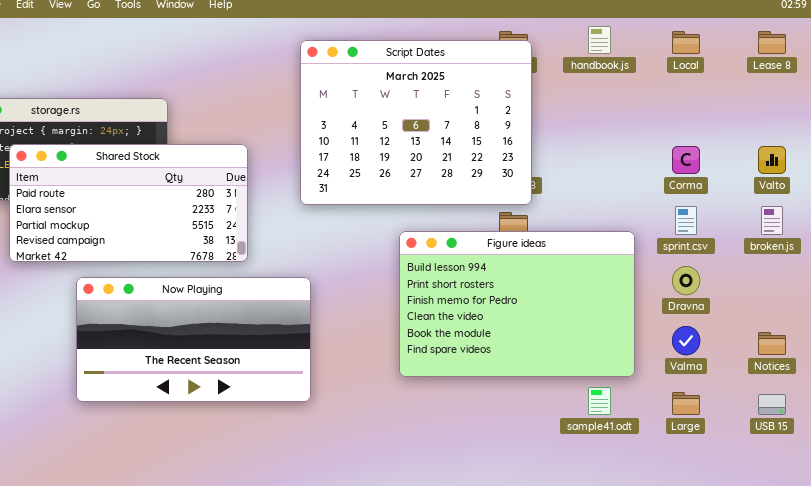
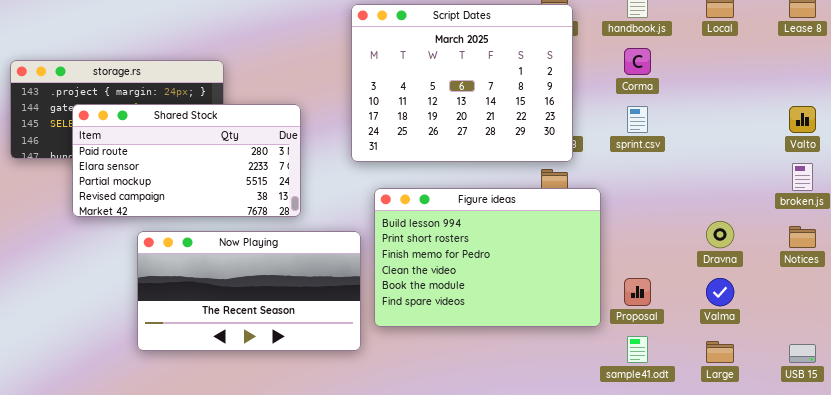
Corma: [672,146,700,174] -> [624,48,651,75], moved
sprint.csv: [675,206,697,235] -> [627,106,648,133], moved
Figure ideas: [399,231,635,377] -> [374,188,601,327], moved
Notices: [758,332,786,355] -> [789,226,816,248], moved

